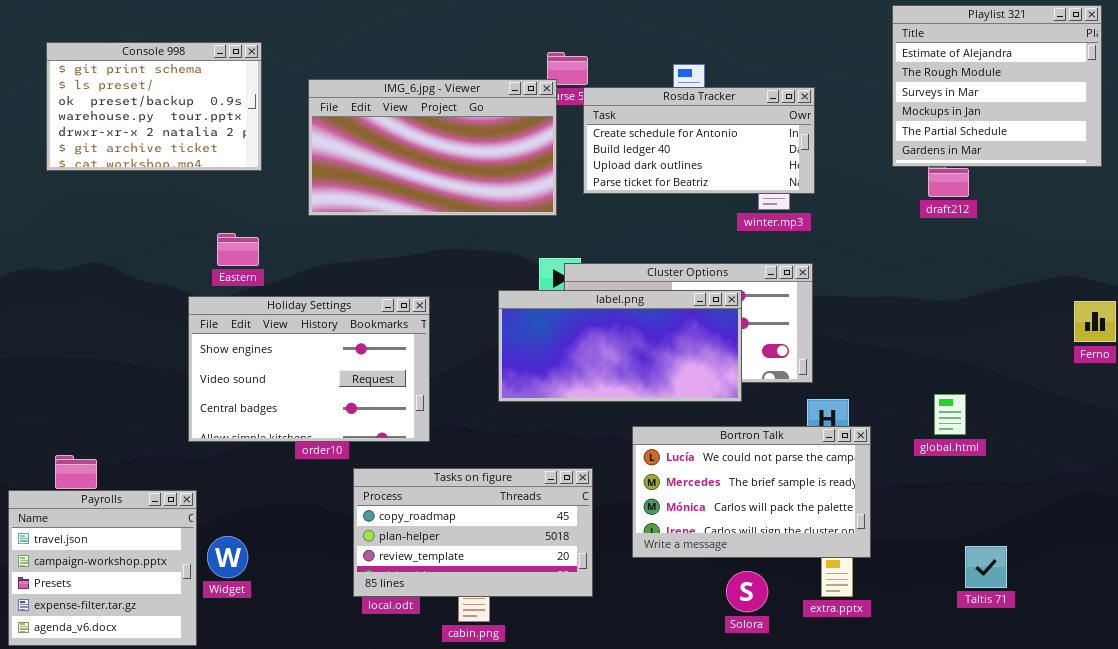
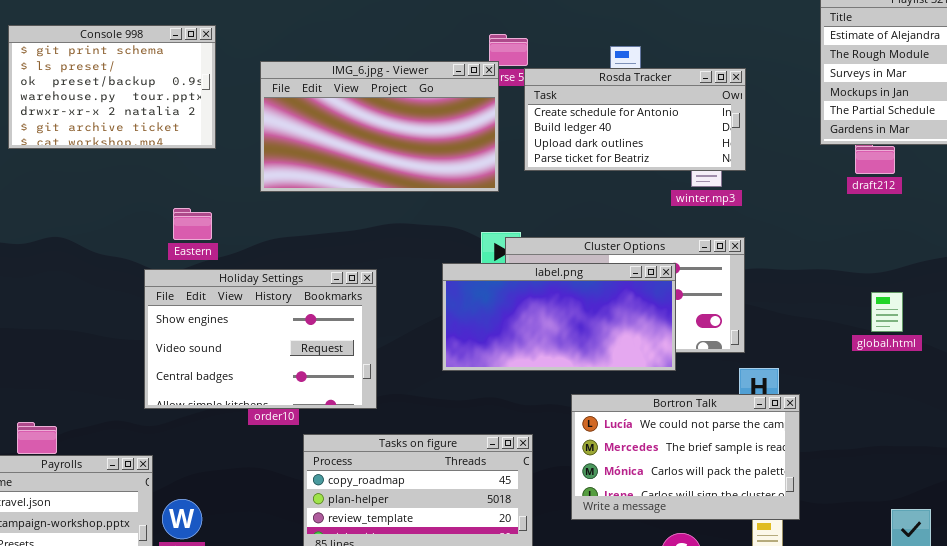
global.html: [934,394,966,435] -> [871,292,903,332], moved

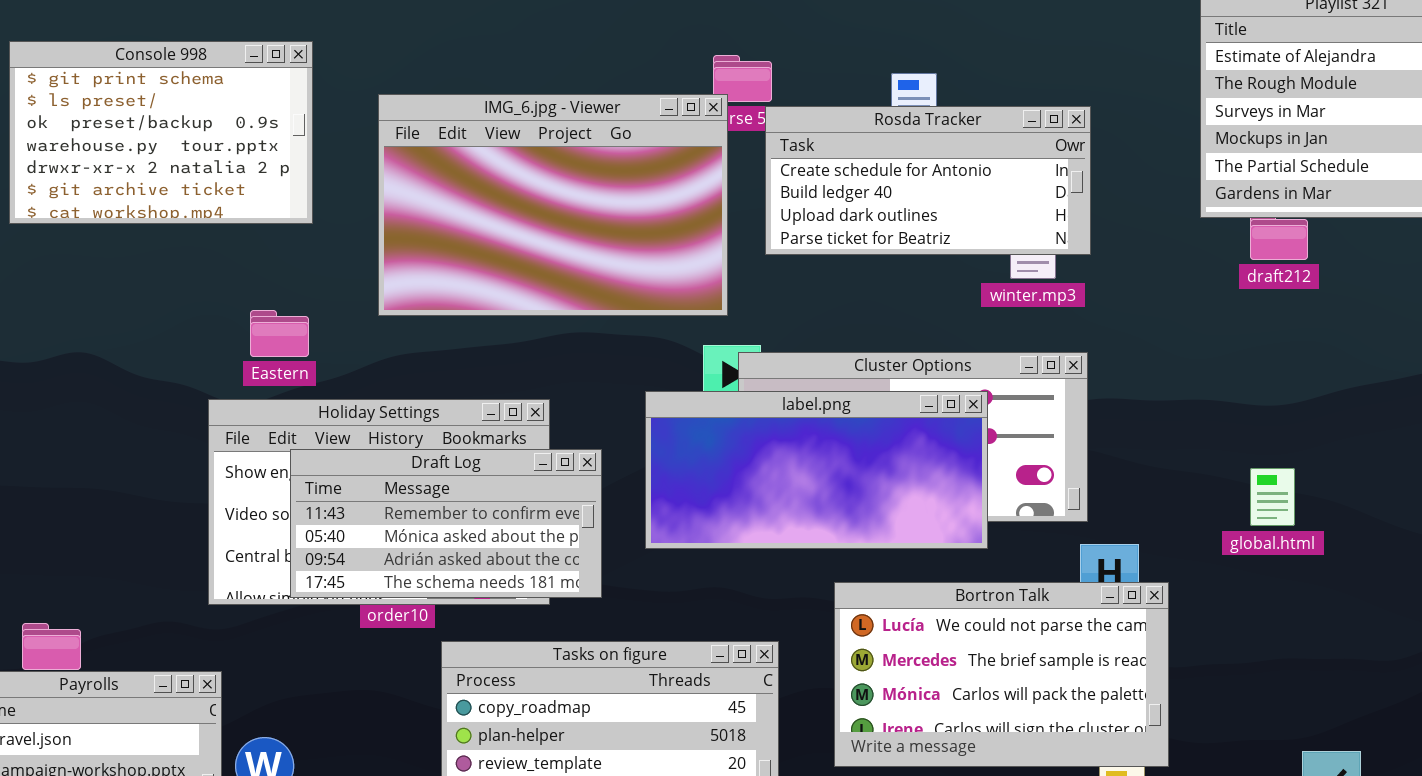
IMG_6.jpg - Viewer: [260,61,499,192] -> [378,94,728,316], resized
global.html: [871,292,903,332] -> [1250,468,1295,526], moved
Draft Log: none -> [290,449,602,598], opened

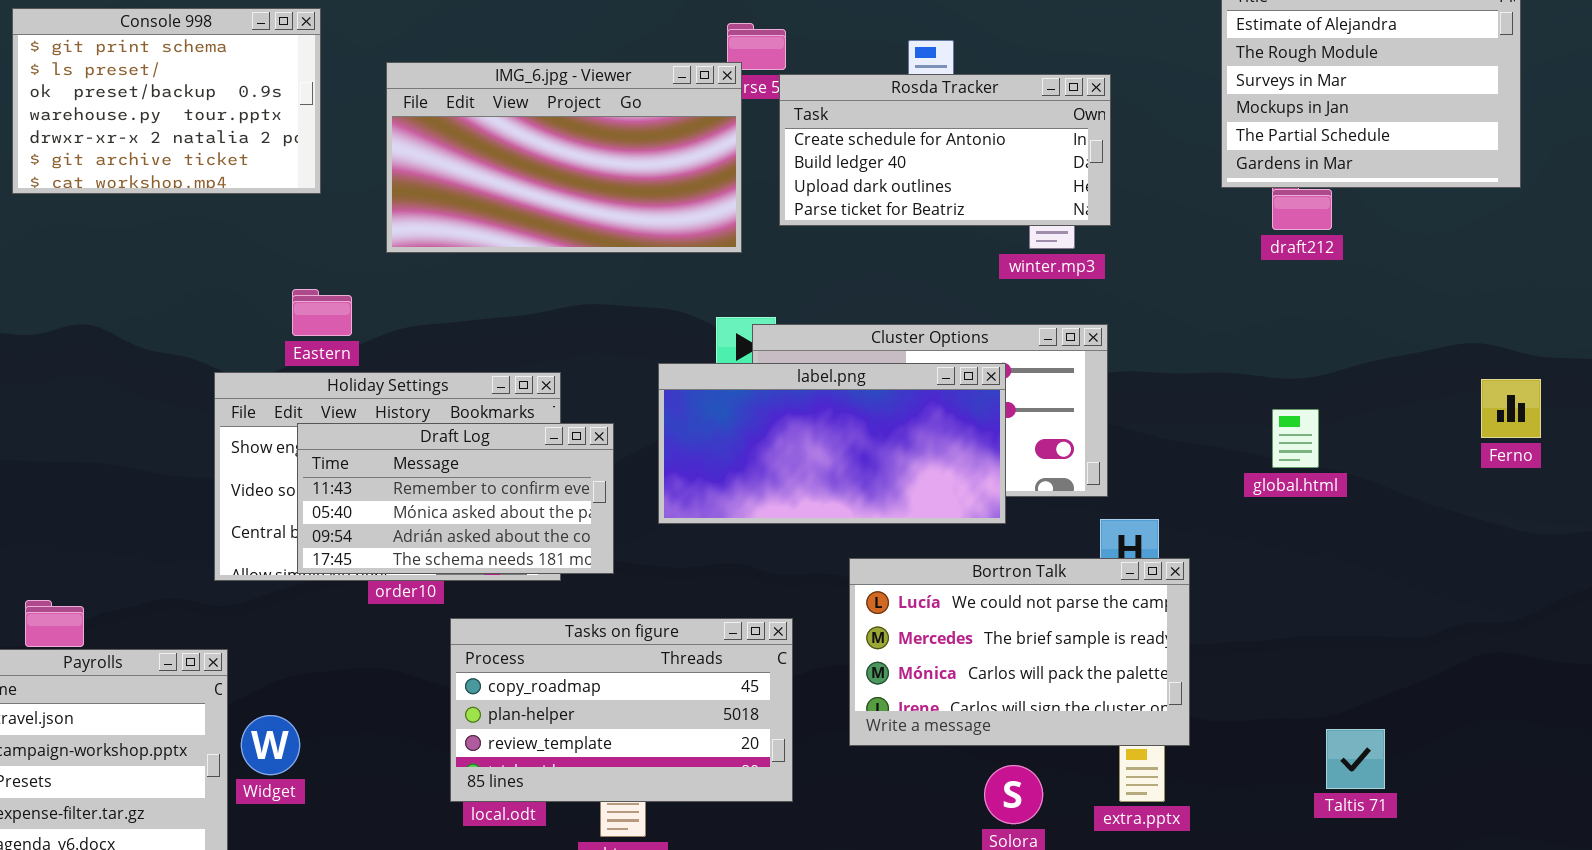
IMG_6.jpg - Viewer: [378,94,728,316] -> [386,62,742,253], resized
Eastern: [250,310,309,357] -> [292,289,352,336], moved
global.html: [1250,468,1295,526] -> [1272,409,1319,468], moved

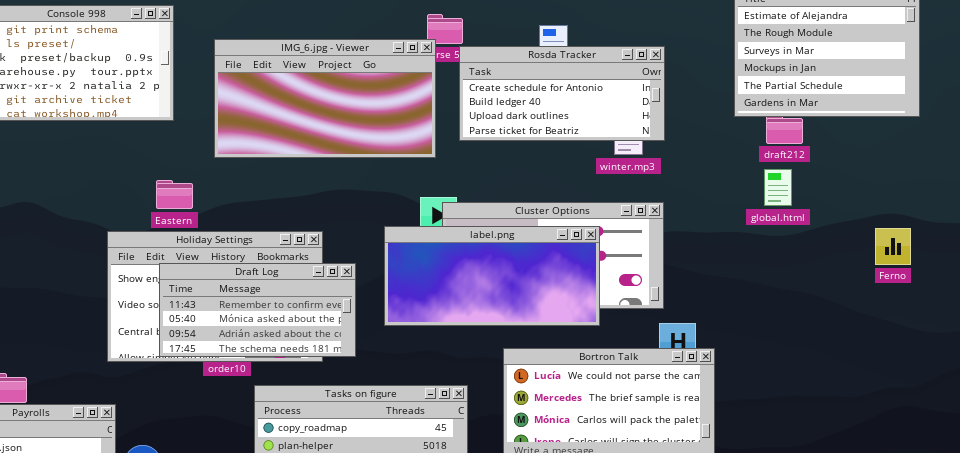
Ferno: [1481,379,1541,438] -> [875,228,911,265], moved
global.html: [1272,409,1319,468] -> [764,169,792,206], moved

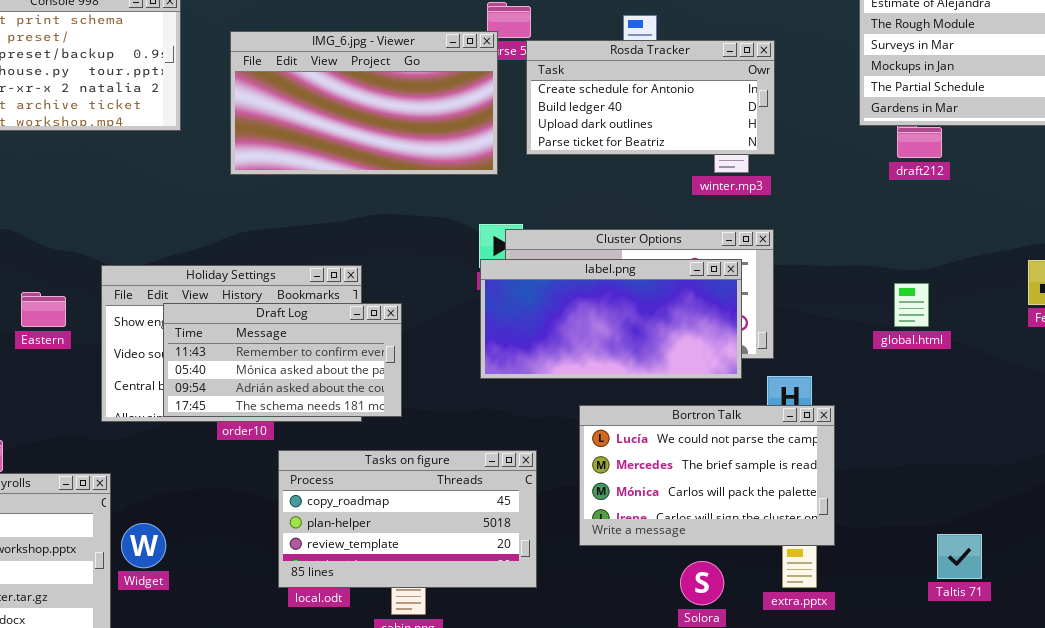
global.html: [764,169,792,206] -> [894,283,929,327], moved
Eastern: [156,180,193,209] -> [21,292,66,327], moved
label.png: [384,226,600,326] -> [480,259,742,379], moved

